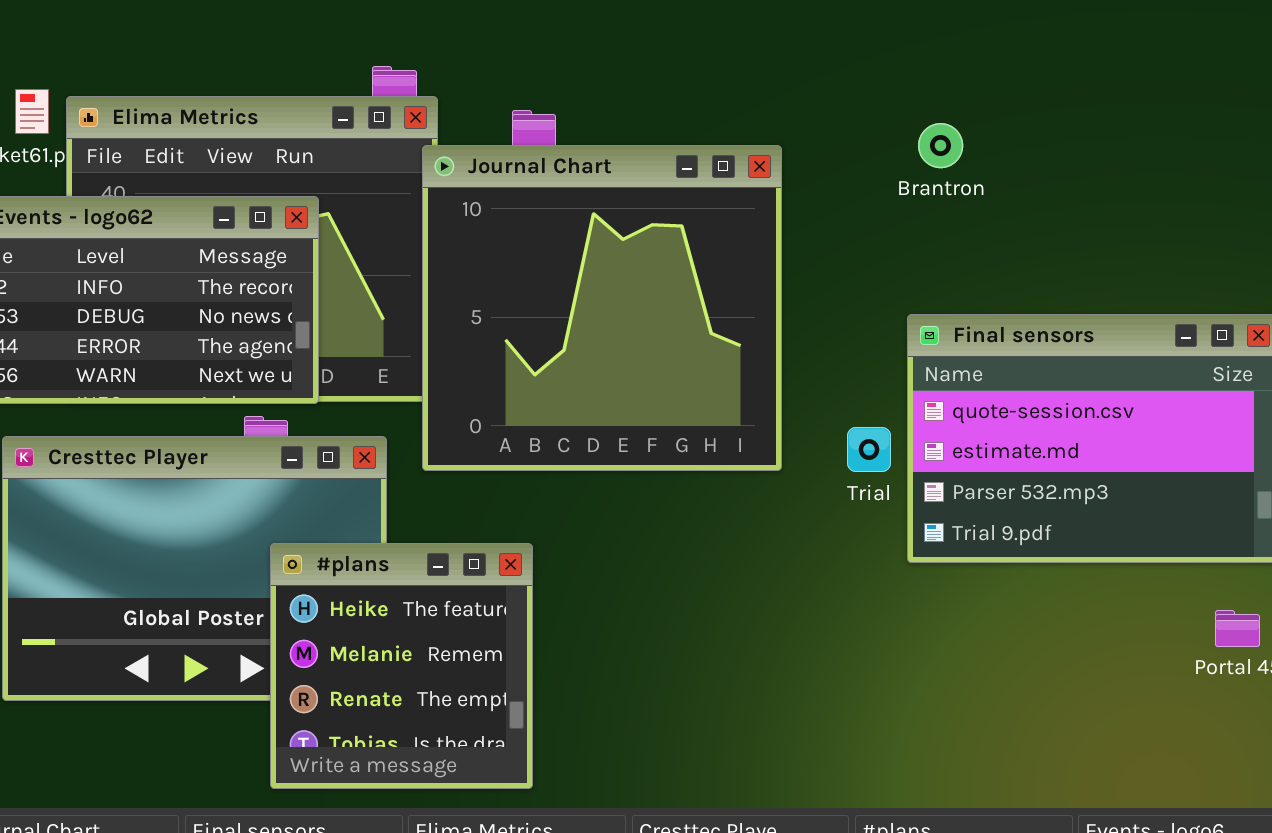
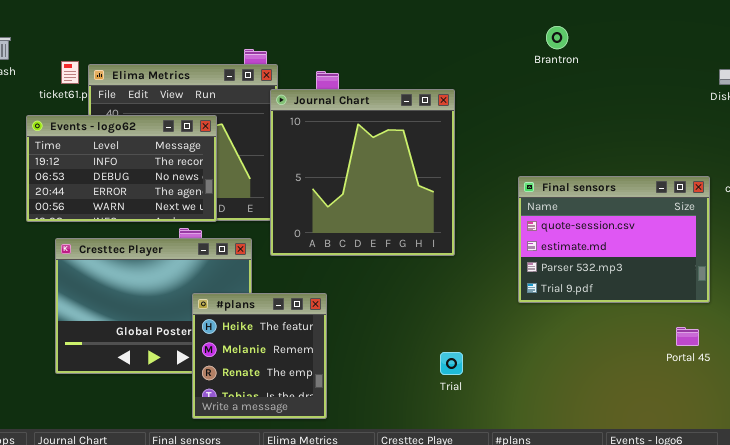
Brantron: [918,123,963,168] -> [546,26,568,49], moved
Trial: [847,427,891,472] -> [440,352,463,375], moved

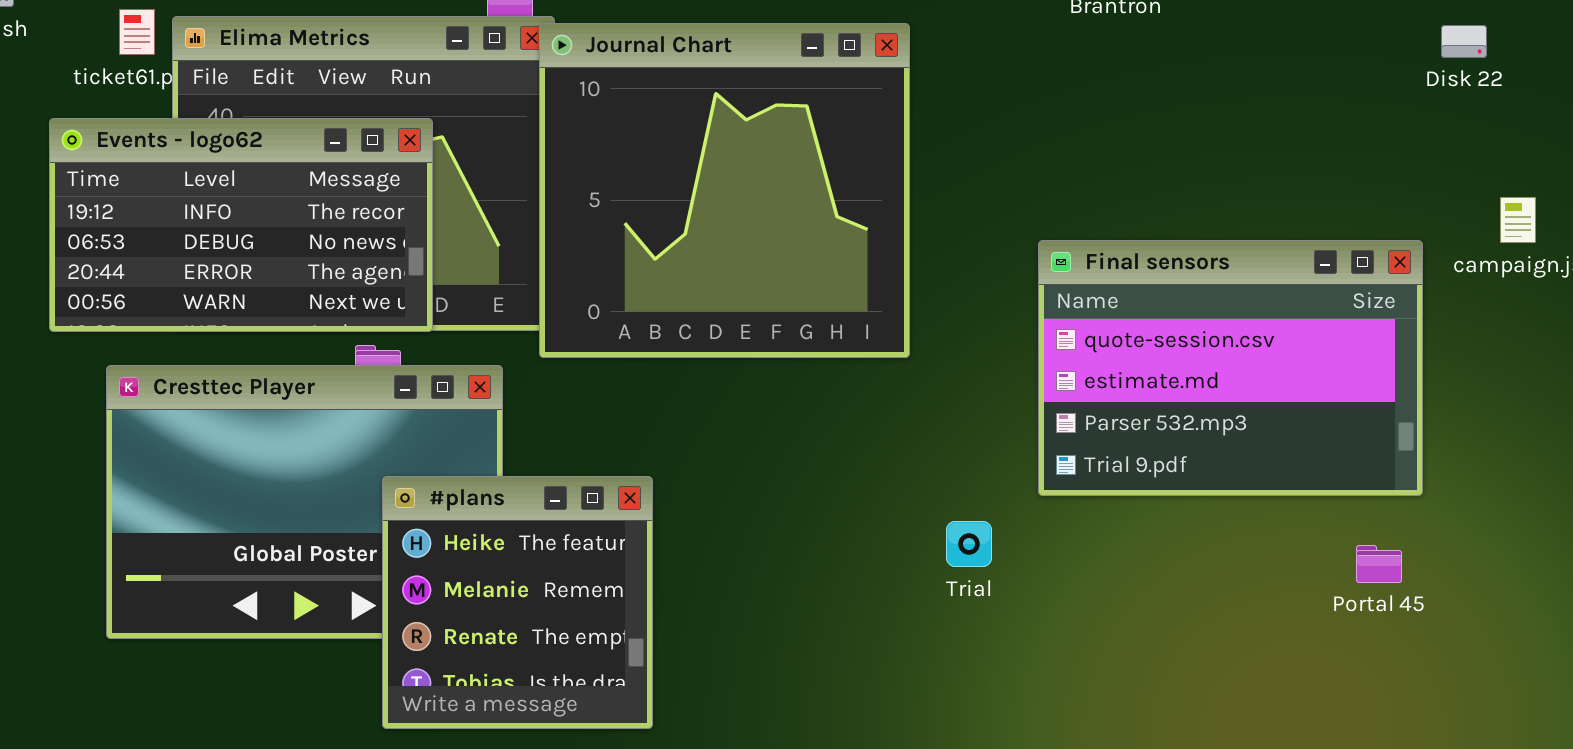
Journal Chart: [270,89,455,256] -> [539,23,910,358], moved
Trial: [440,352,463,375] -> [946,521,992,567], moved

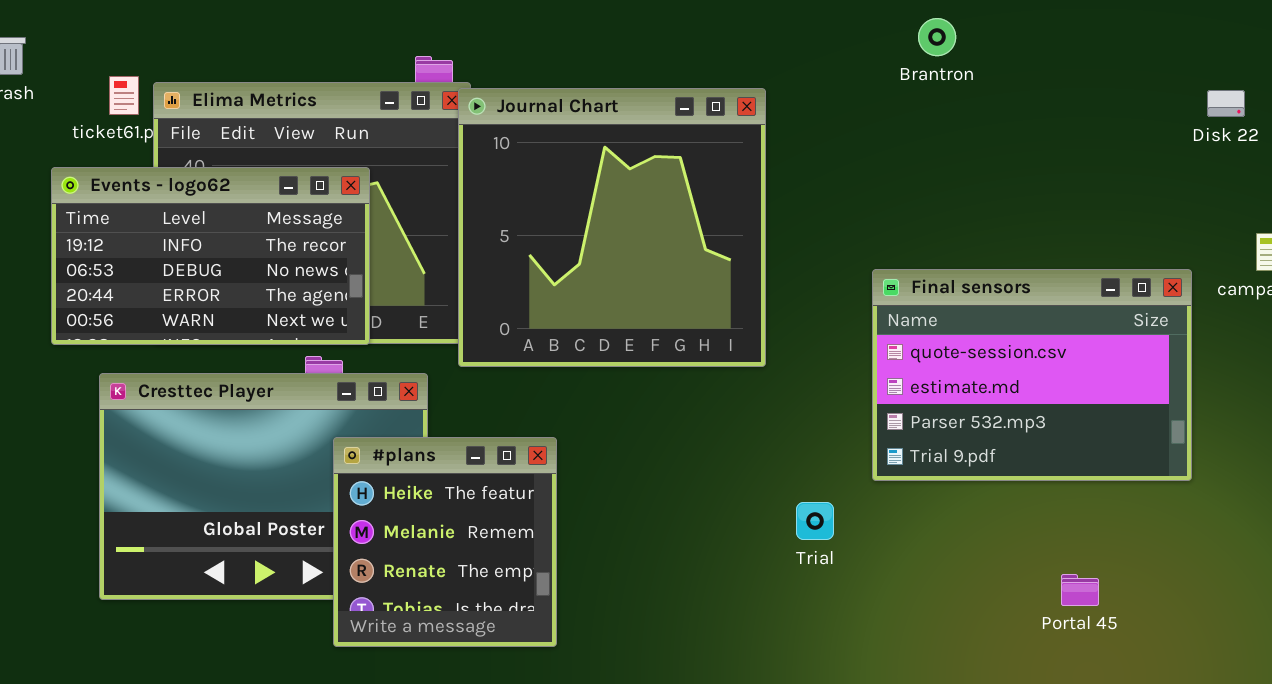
#plans: [382,476,653,729] -> [333,437,557,647], moved
Portal 45: [1356,545,1402,583] -> [1061,574,1099,606], moved

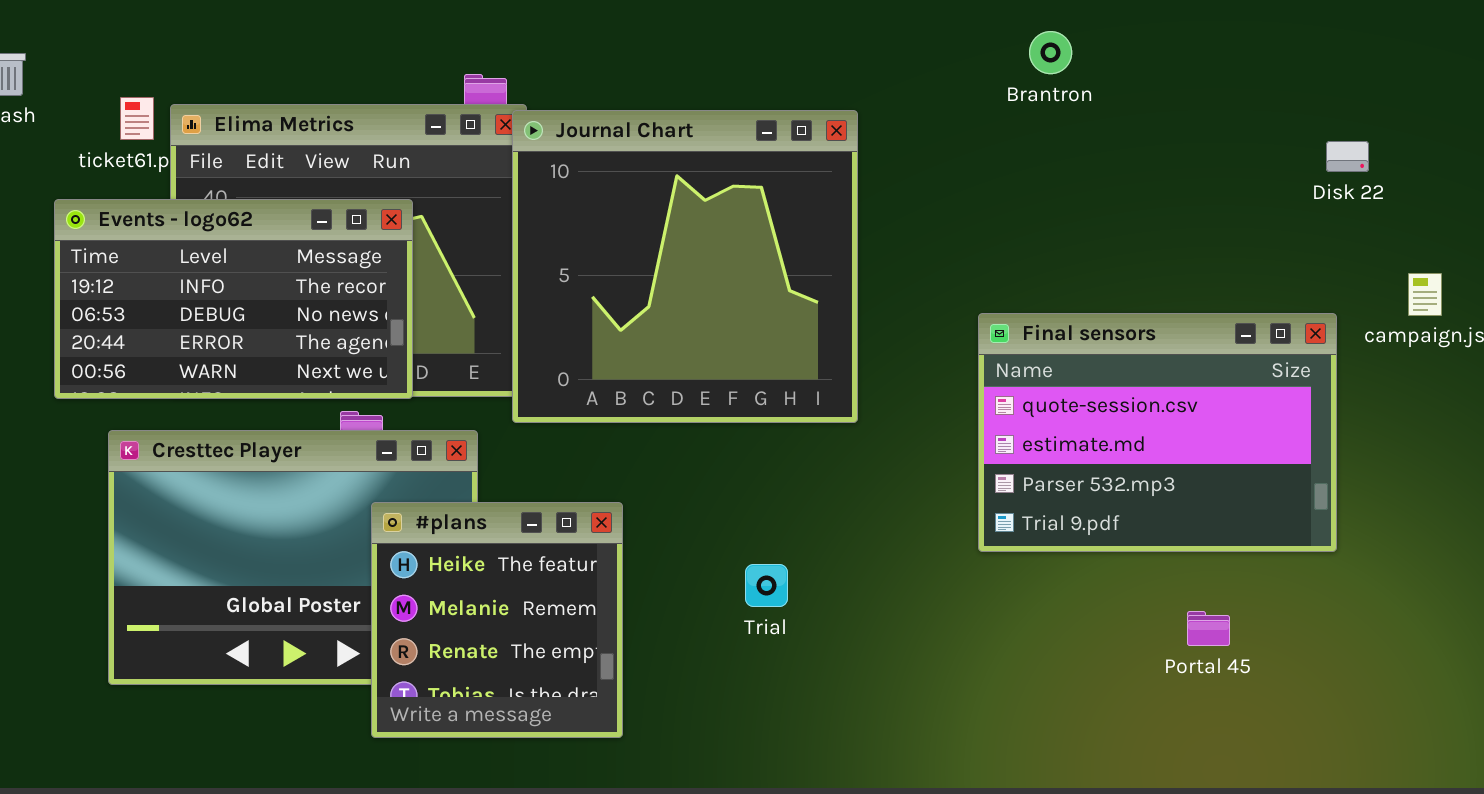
Disk 22: [1207,90,1245,117] -> [1326,141,1369,172], moved
Trial: [796,502,834,540] -> [745,564,788,607], moved
Portal 45: [1061,574,1099,606] -> [1187,611,1230,646], moved

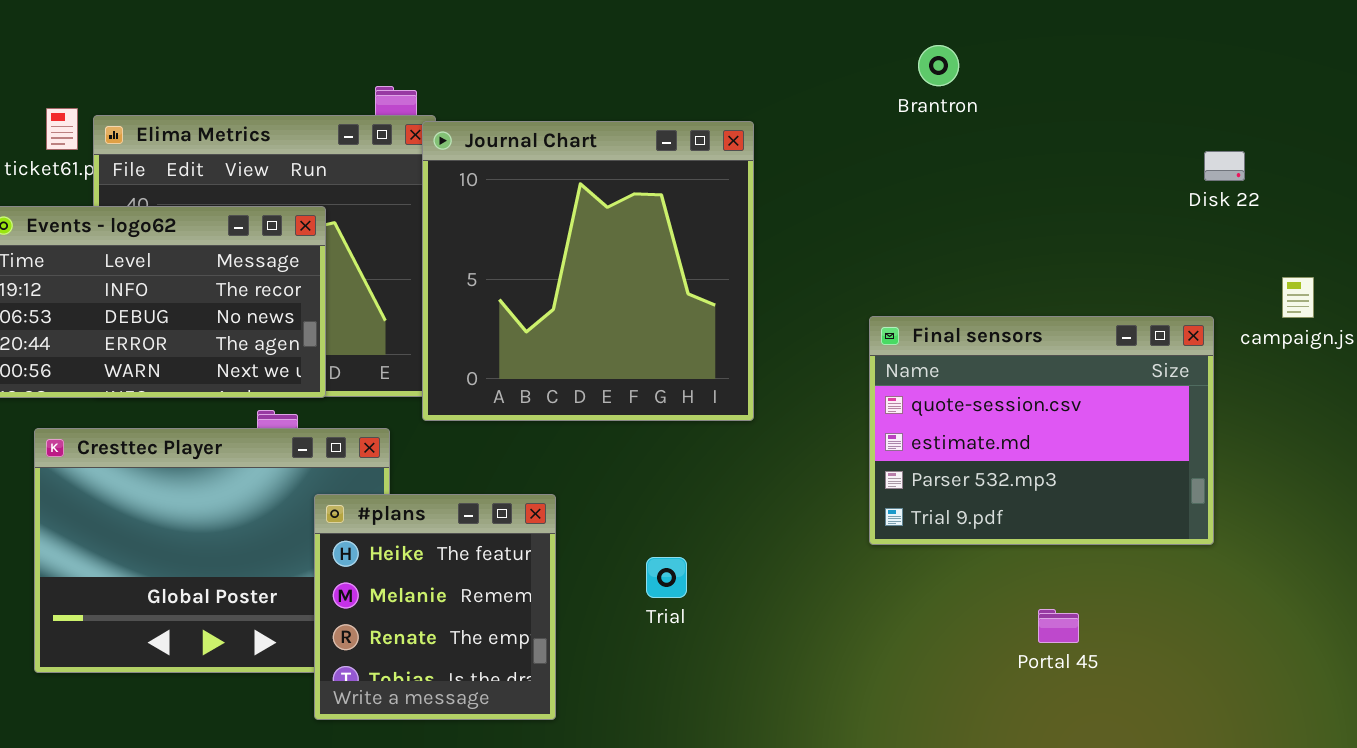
#plans: [371,502,623,738] -> [314,494,556,720], moved
Portal 45: [1187,611,1230,646] -> [1038,609,1079,643], moved

